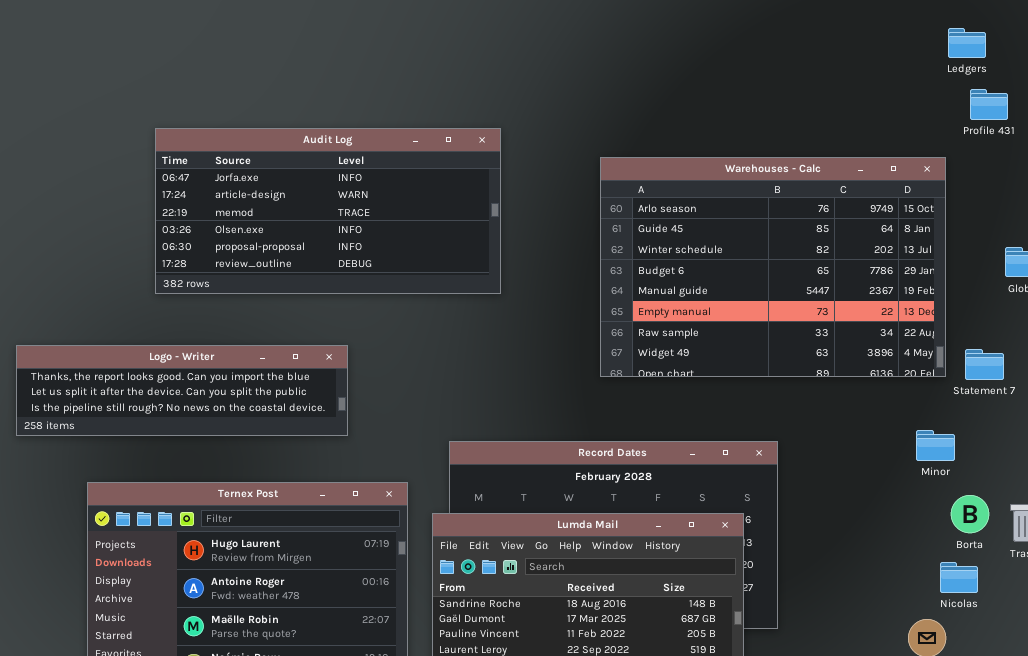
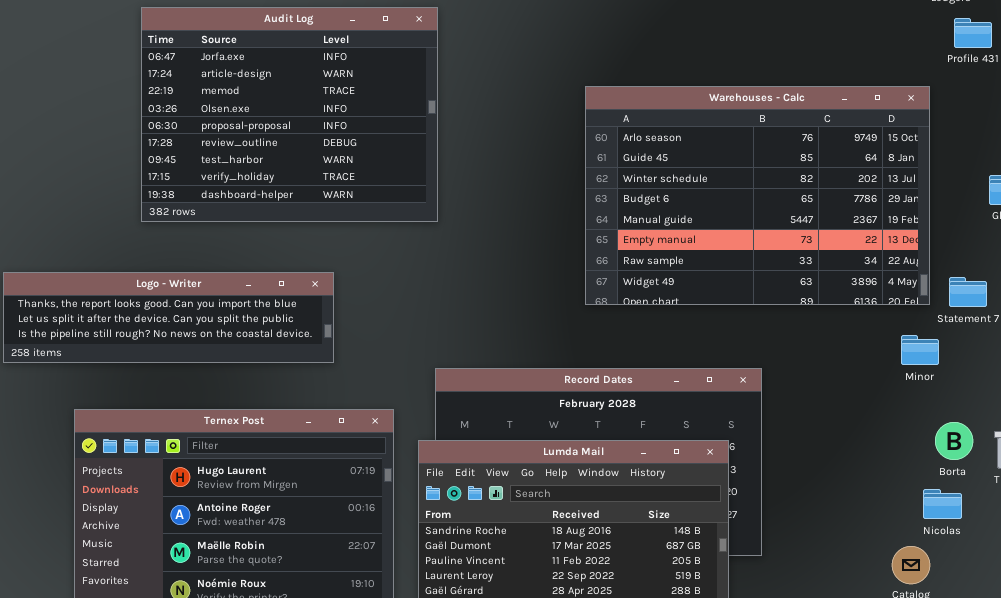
Audit Log: [155,128,501,294] -> [141,7,438,222], resized
Minor: [916,430,955,461] -> [901,335,939,365], moved

